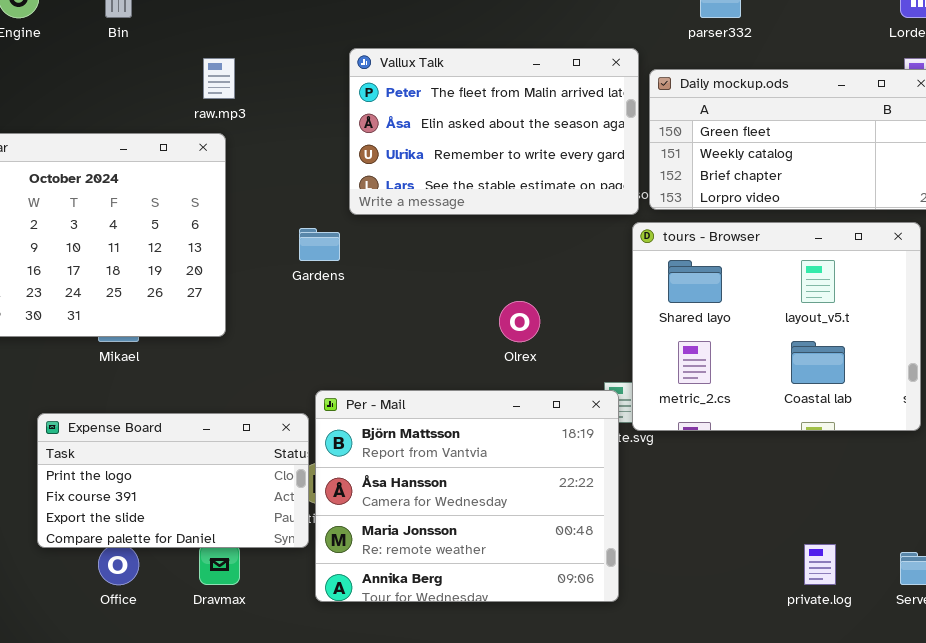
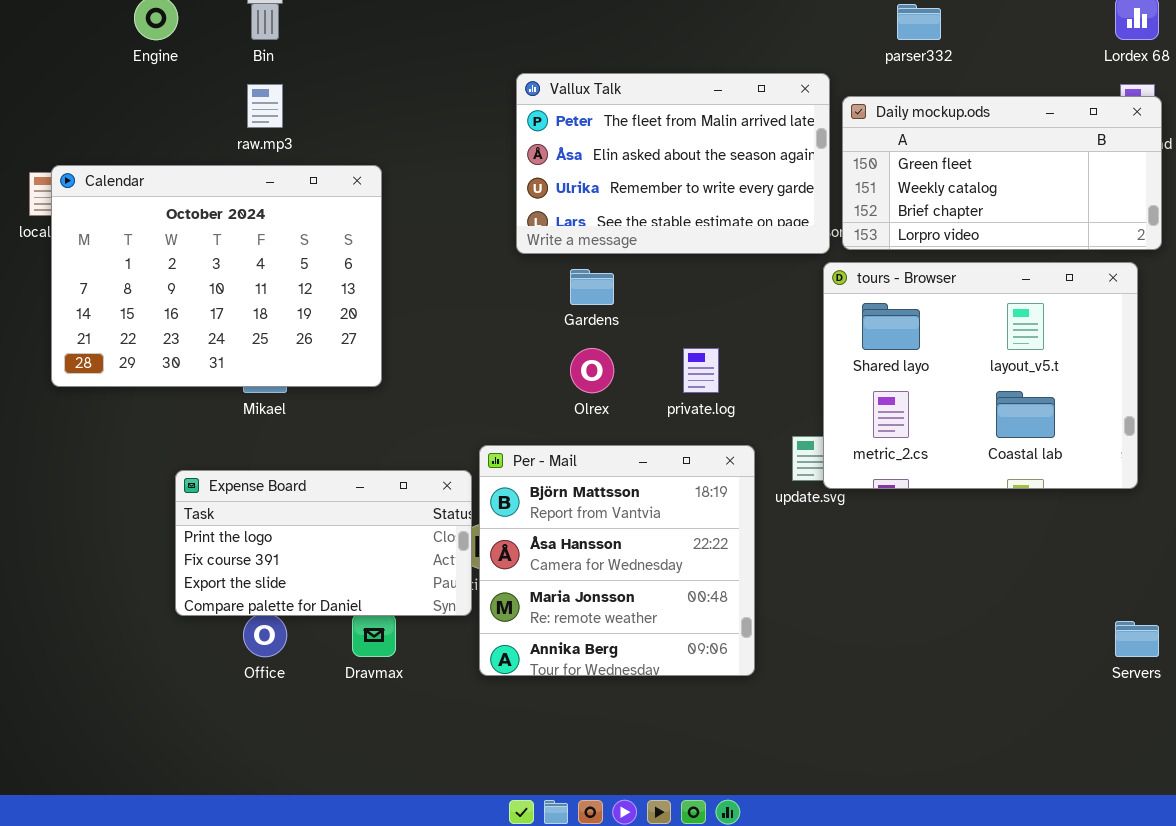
raw.mp3: [203,58,235,99] -> [247,84,283,128], moved
Gardens: [299,228,340,261] -> [570,269,614,305], moved
Olrex: [499,301,540,342] -> [570,348,614,393], moved
Per - Mail: [315,390,619,602] -> [479,445,755,676], resized
private.log: [804,544,836,585] -> [683,348,719,393], moved

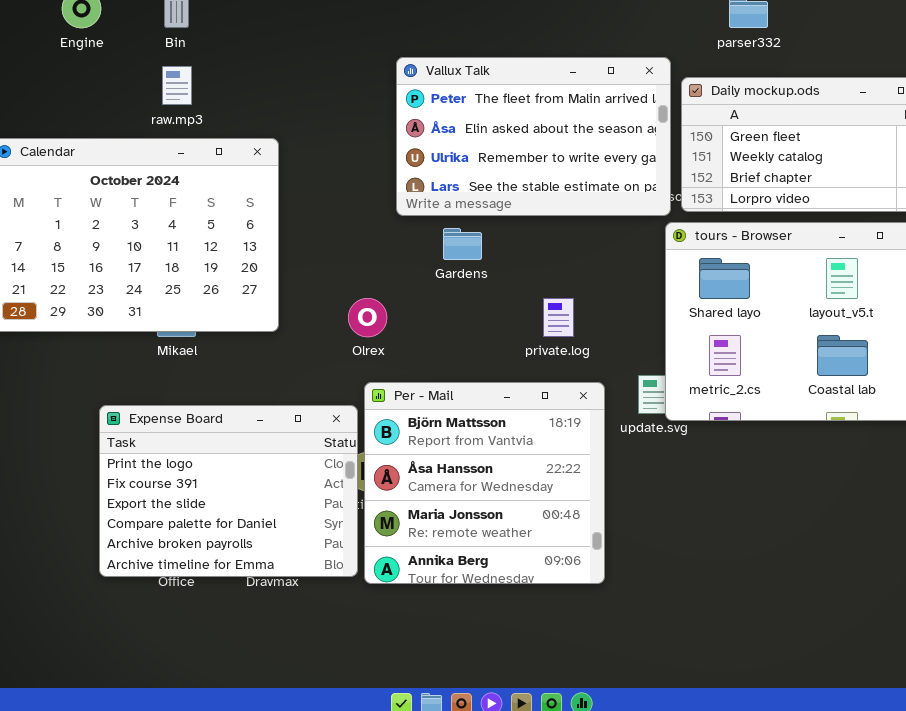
Olrex: [570,348,614,393] -> [348,298,387,337], moved
Expense Board: [175,470,472,616] -> [99,405,358,577], resized

